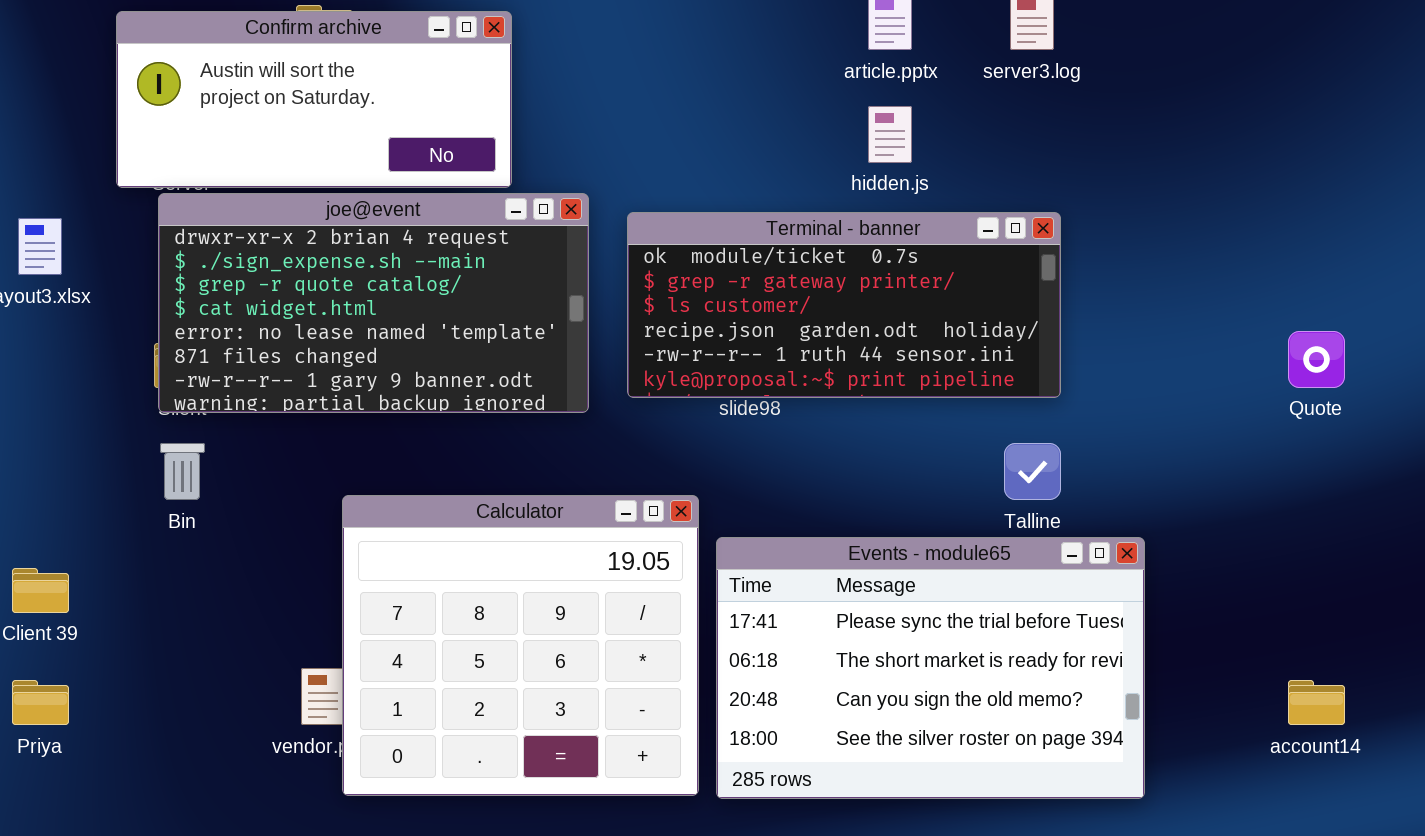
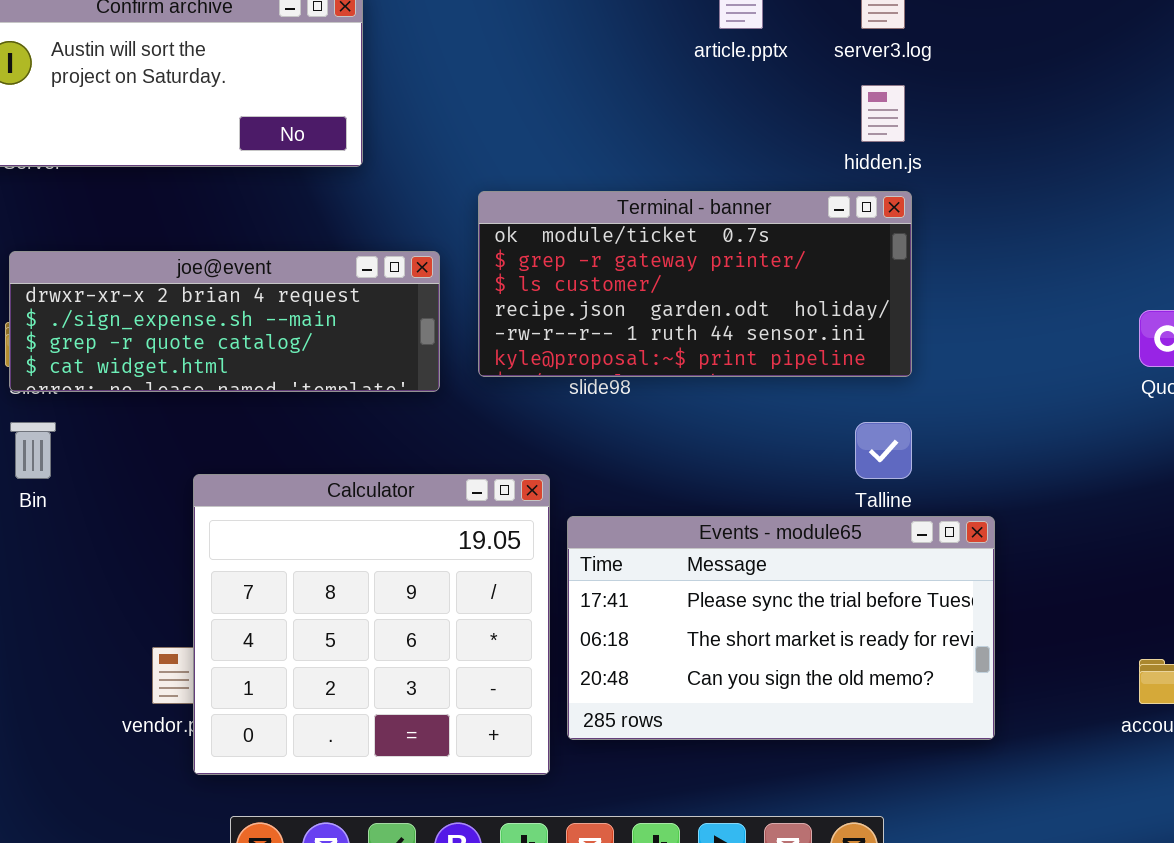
hidden.js: [868,106,912,163] -> [861,85,905,142], moved
joe@event: [158,193,589,413] -> [9,251,440,392], resized
Events - module65: [716,537,1145,799] -> [567,516,995,740], resized

